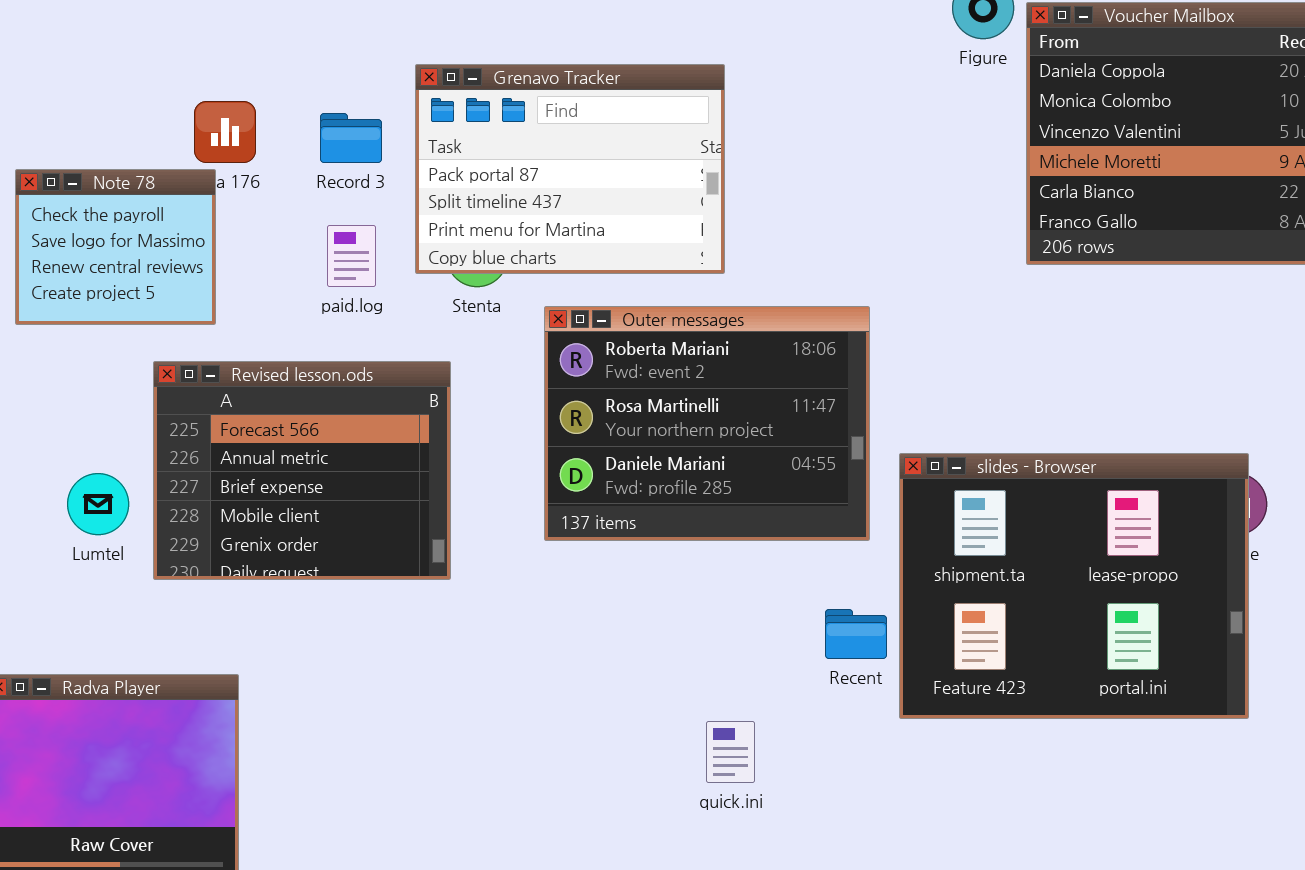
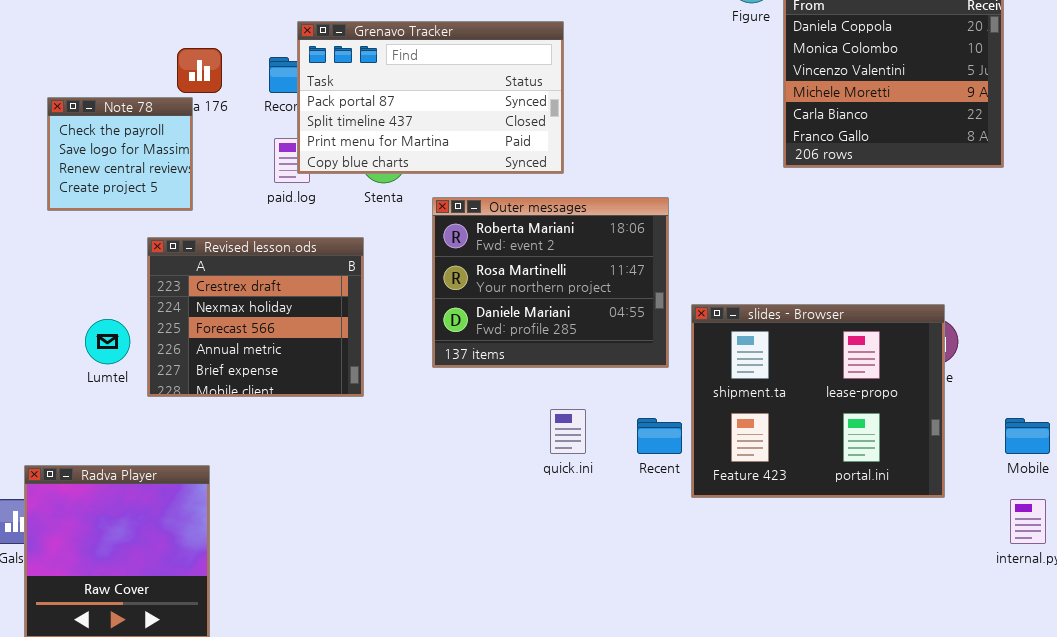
Grenavo Tracker: [415,64,725,274] -> [297,21,564,174], resized
Revised lesson.ods: [153,361,451,580] -> [147,237,364,397], scrolled up 2 rows
quick.ini: [706,721,755,783] -> [550,409,586,454], moved

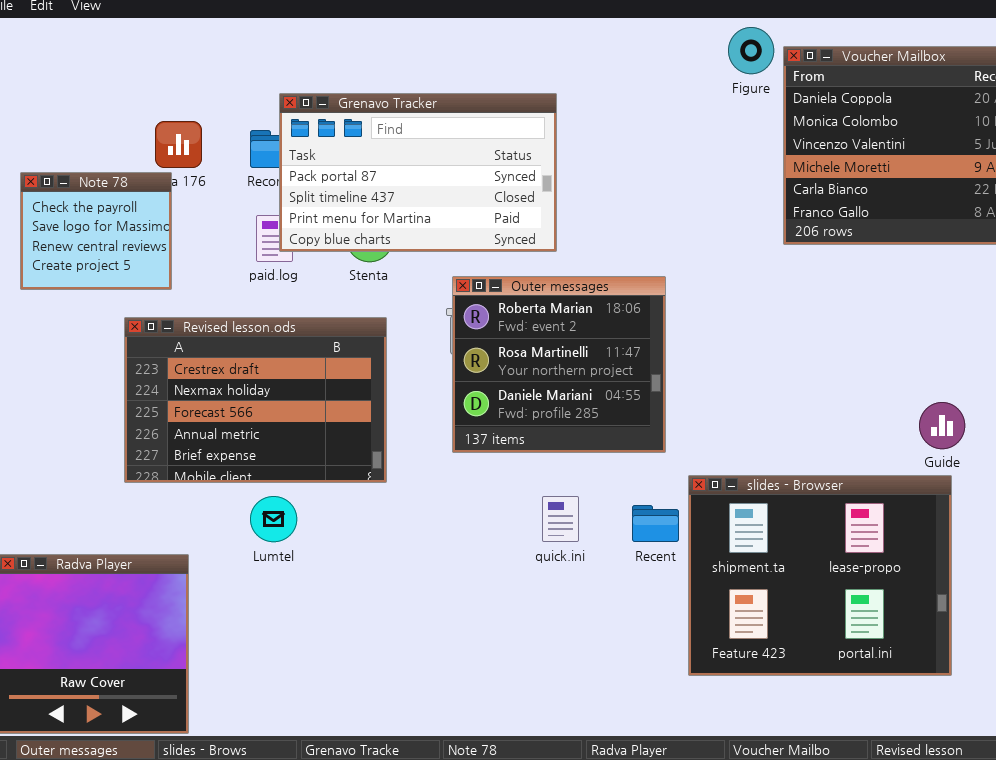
Outer messages: [432,197,669,368] -> [452,276,666,453], resized
Revised lesson.ods: [147,237,364,397] -> [124,317,387,483], resized
slides - Browser: [691,304,945,498] -> [688,475,952,676], moved
Lumtel: [85,319,130,364] -> [250,496,297,542], moved

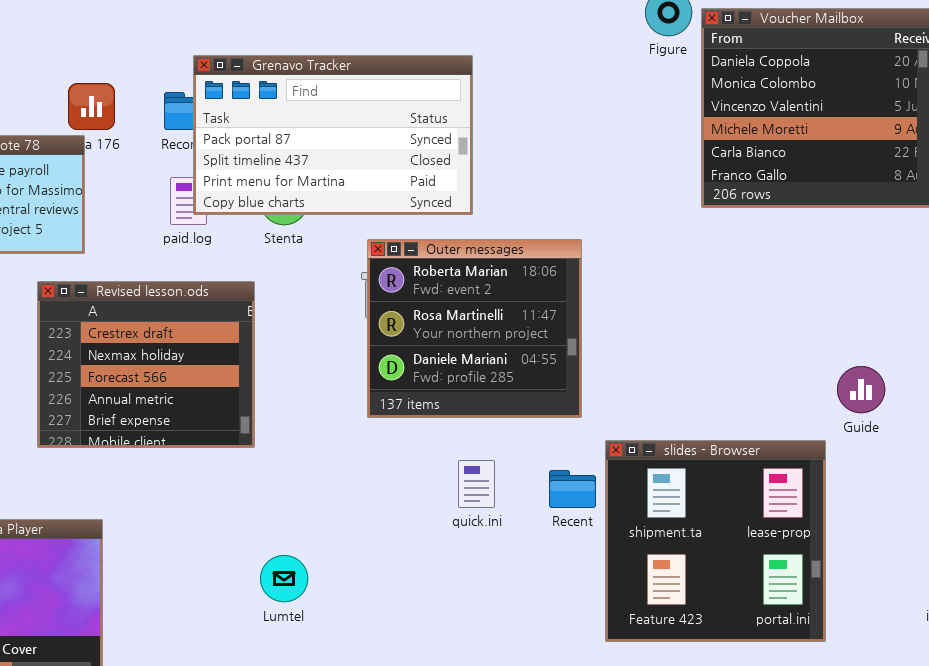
Revised lesson.ods: [124,317,387,483] -> [37,281,255,448], resized
slides - Browser: [688,475,952,676] -> [605,440,826,642], resized
Lumtel: [250,496,297,542] -> [260,555,308,602], moved

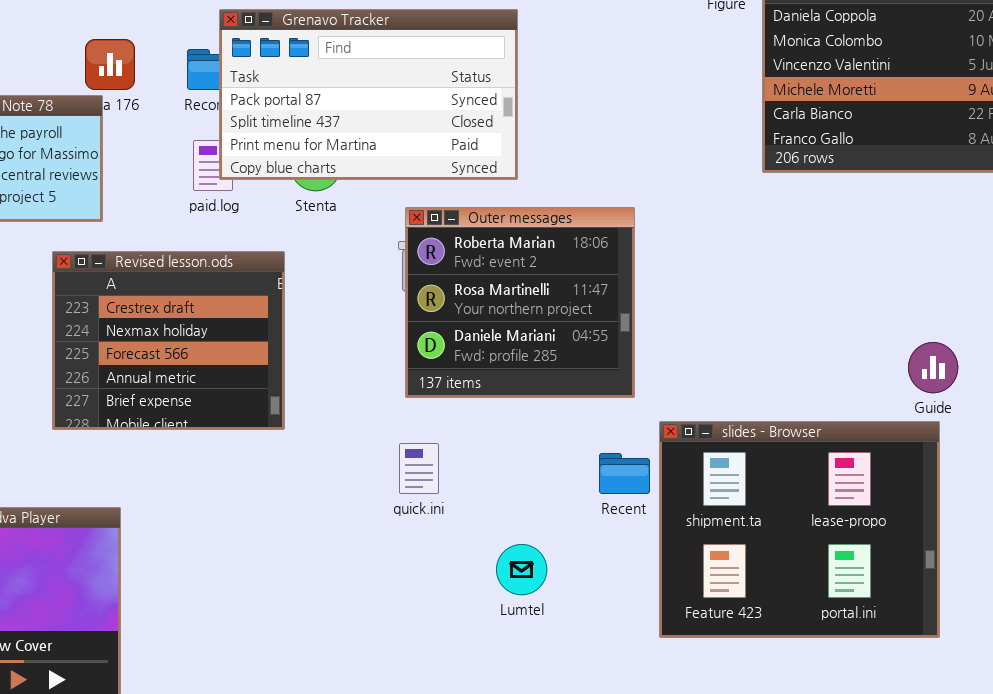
slides - Browser: [605,440,826,642] -> [659,421,940,638], resized
quick.ini: [458,460,495,508] -> [399,443,439,494], moved
Lumtel: [260,555,308,602] -> [496,544,547,595], moved

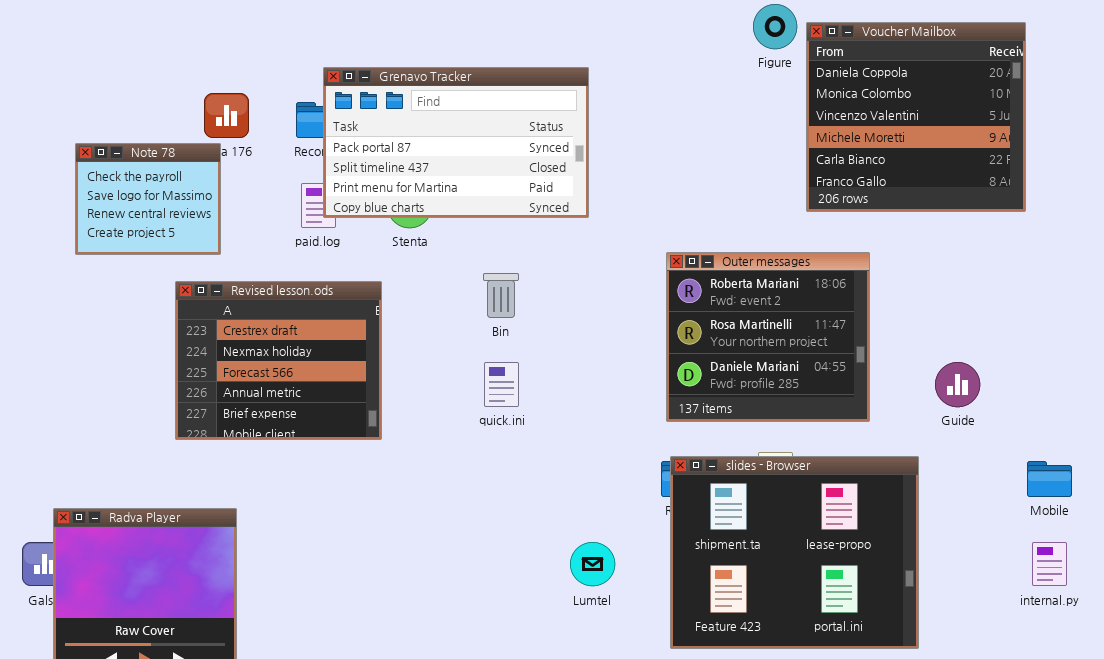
Outer messages: [405,207,635,398] -> [666,252,870,422], moved
slides - Browser: [659,421,940,638] -> [670,456,919,649], moved
quick.ini: [399,443,439,494] -> [484,362,519,407], moved

